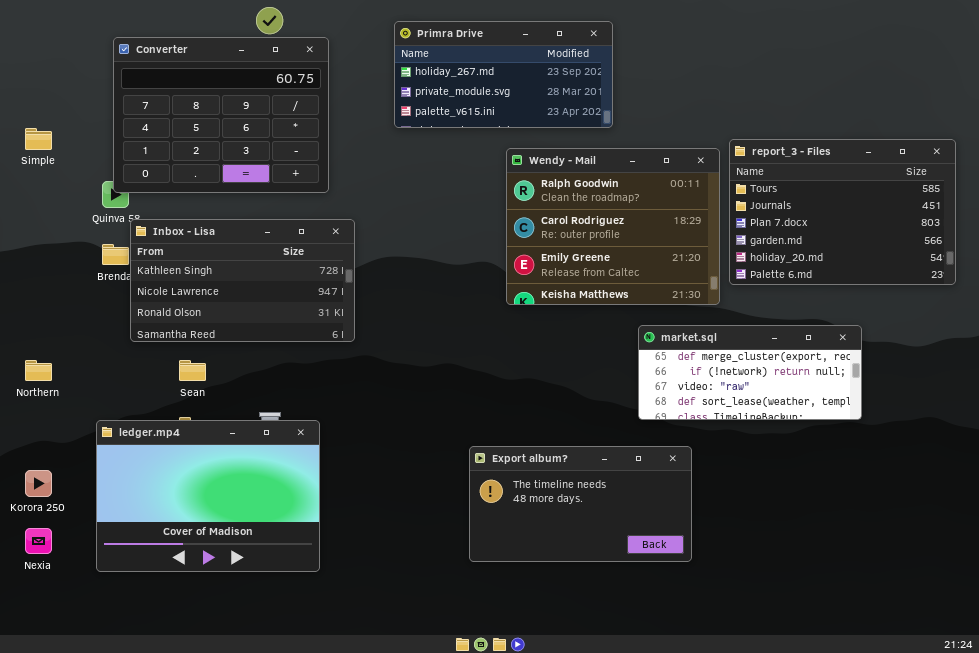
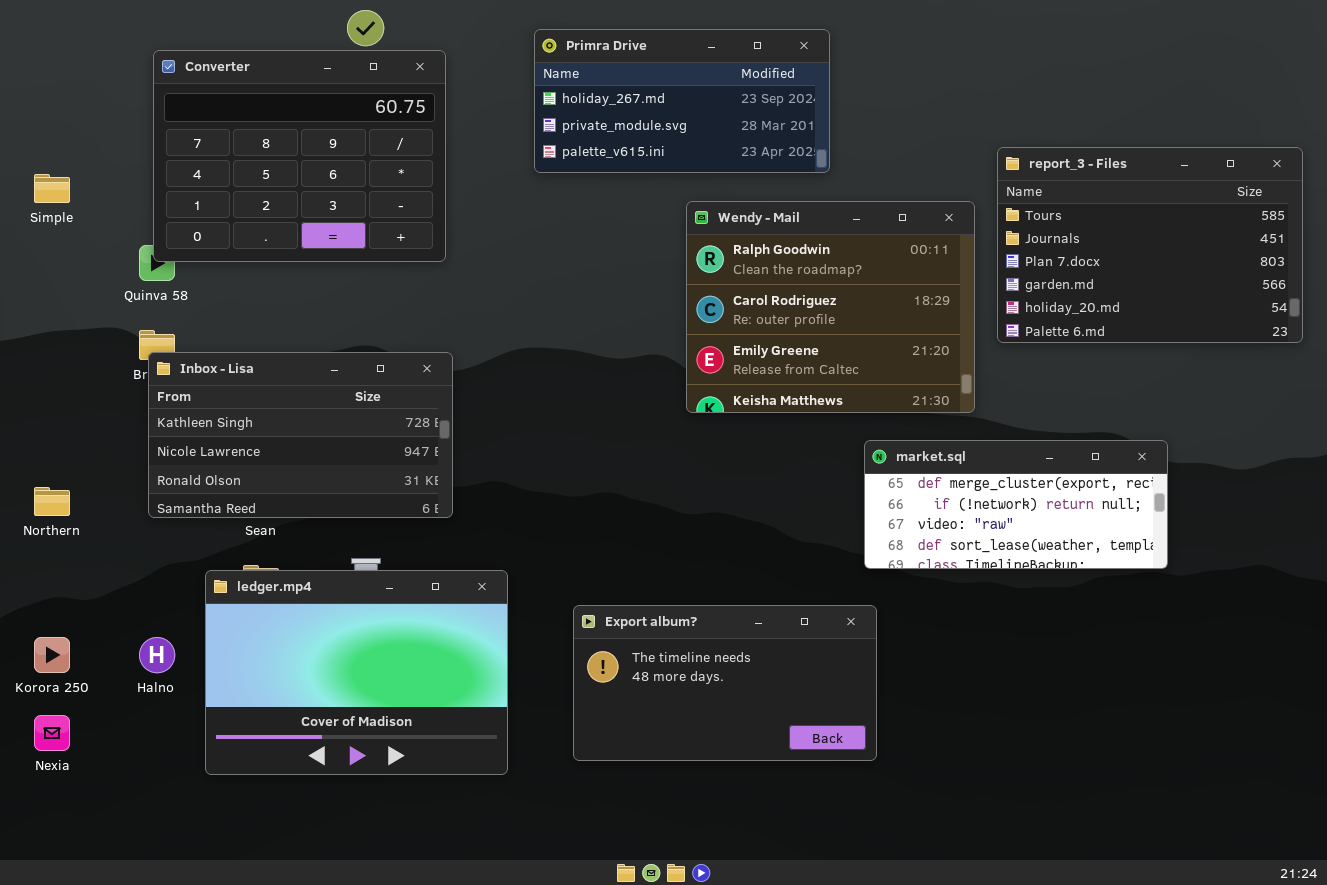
report_3 - Files: [729,139,956,285] -> [997,147,1303,343], moved
Inbox - Lisa: [130,219,355,342] -> [148,352,453,518], moved
ledger.mp4: [96,420,320,572] -> [205,570,508,775], moved
Export album?: [469,446,692,562] -> [573,605,877,761], moved

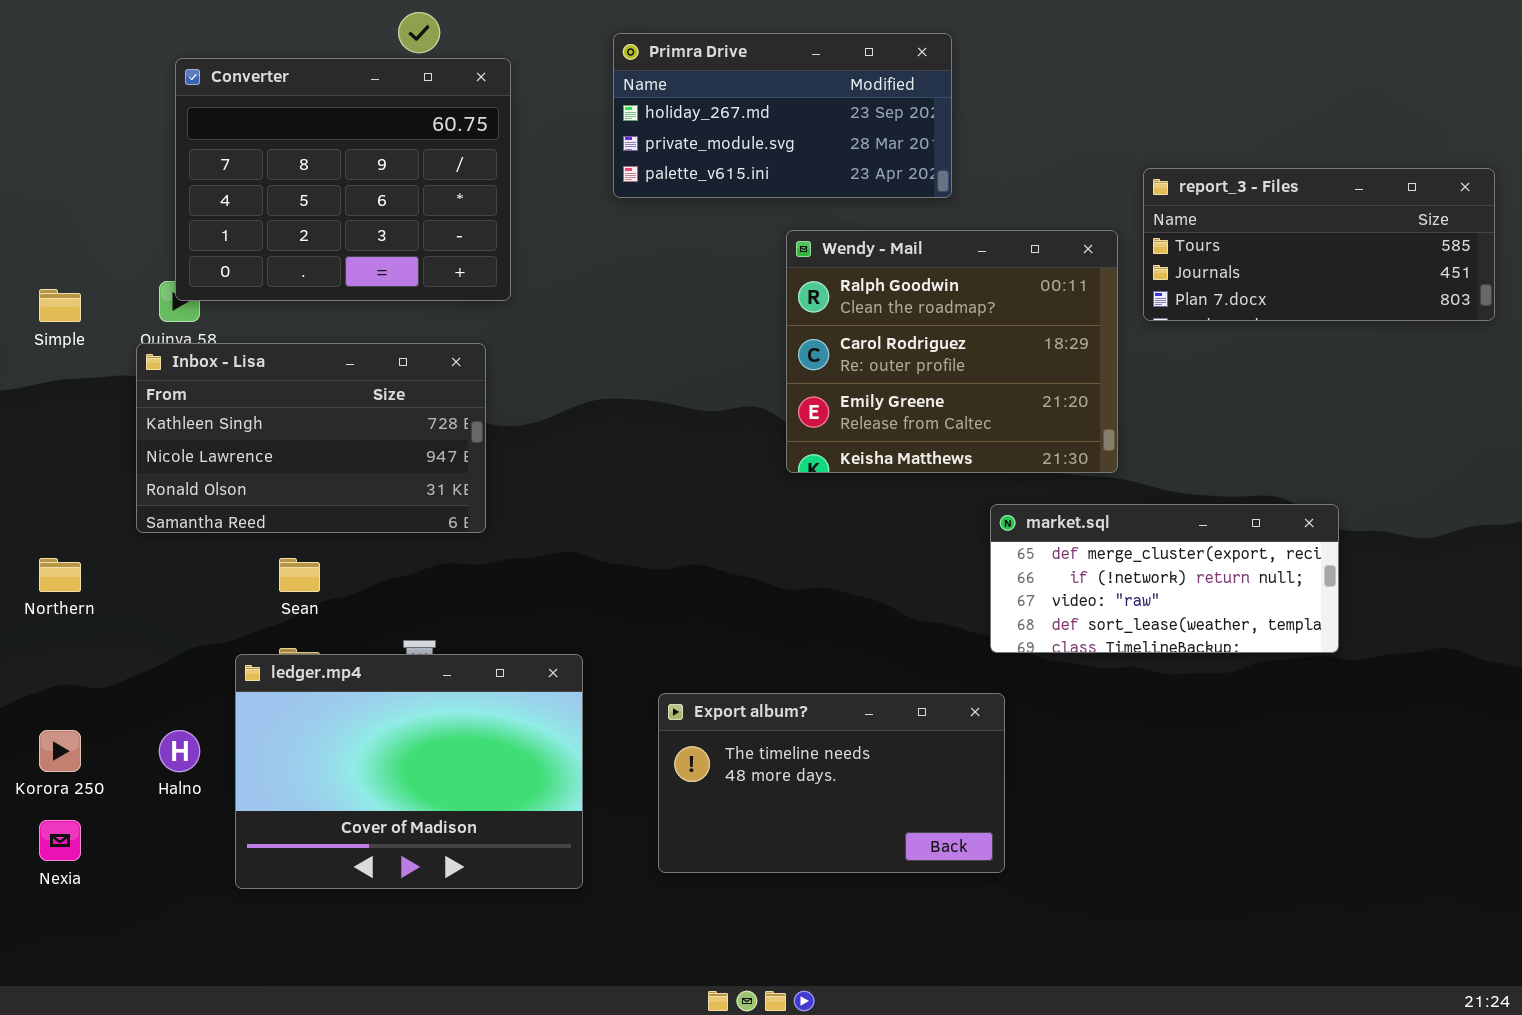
report_3 - Files: [997,147,1303,343] -> [1143,168,1495,321], resized
Simple: [34,174,70,203] -> [39,289,81,322], moved
Inbox - Lisa: [148,352,453,518] -> [136,343,486,533], moved

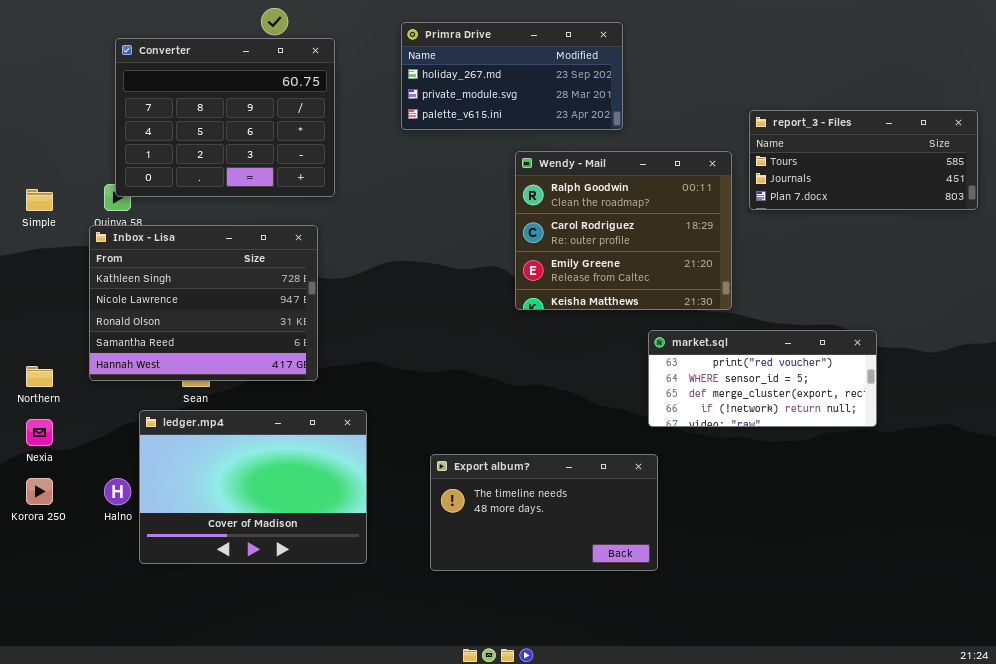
Inbox - Lisa: [136,343,486,533] -> [89,225,318,381], resized
market.sql: [990,504,1339,653] -> [648,330,877,427], scrolled up 2 rows
ledger.mp4: [235,654,583,889] -> [139,410,367,564], moved
Nexia: [39,820,81,861] -> [26,419,53,446], moved

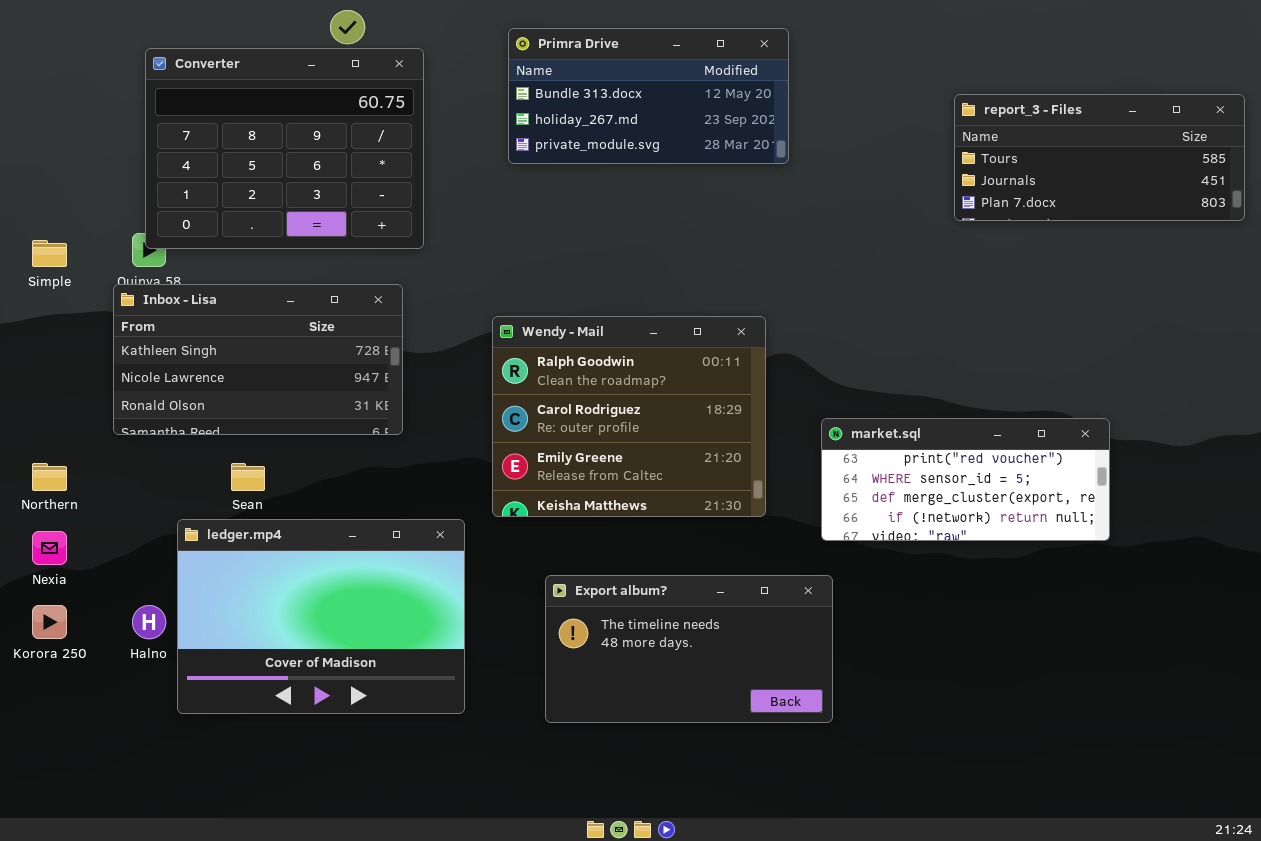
Primra Drive: [401,22,623,130] -> [508,28,789,164], scrolled up 1 row
report_3 - Files: [749,110,978,210] -> [954,94,1245,221], moved
Wendy - Mail: [515,151,732,310] -> [492,316,766,517], moved
Inbox - Lisa: [89,225,318,381] -> [113,284,403,435], resized

